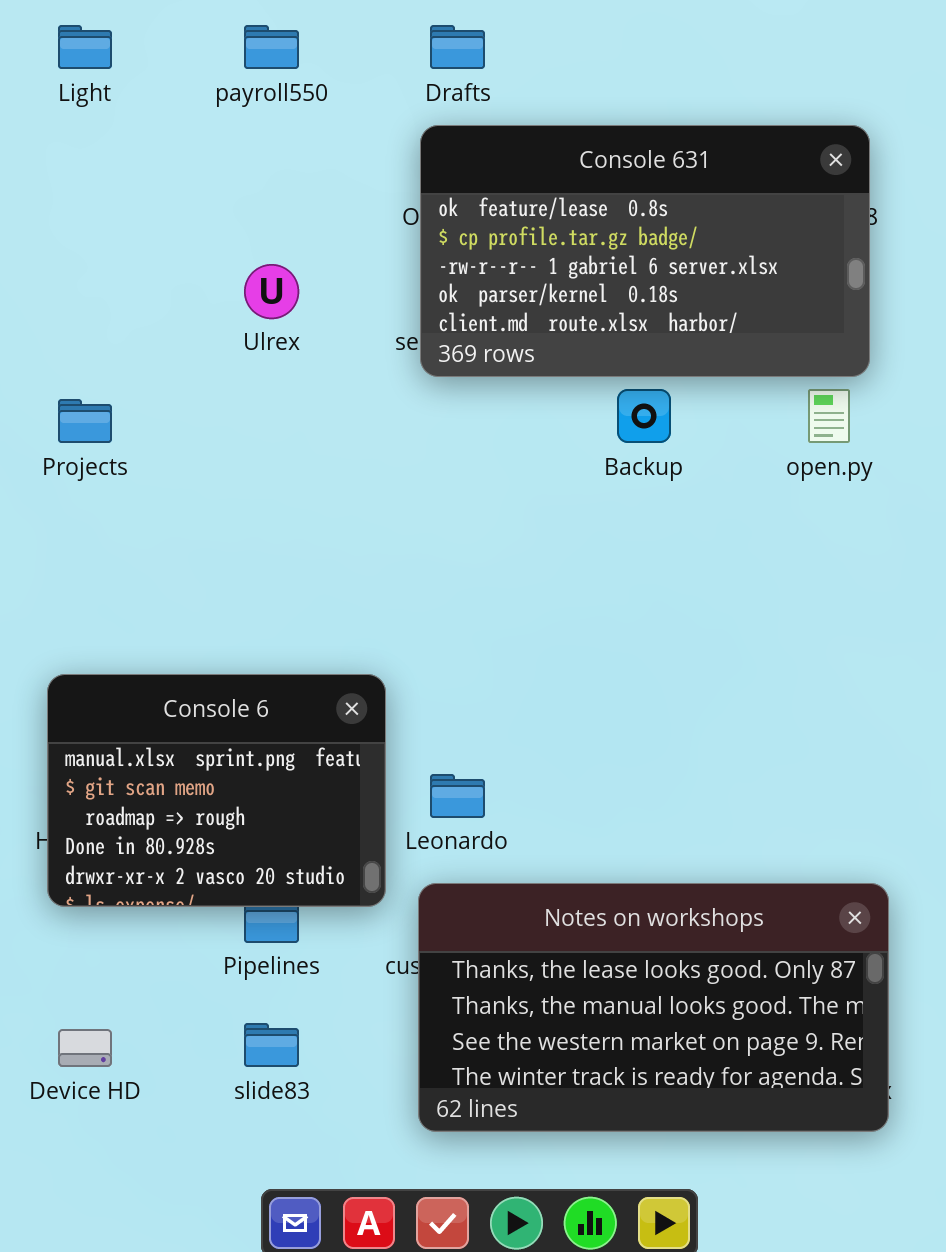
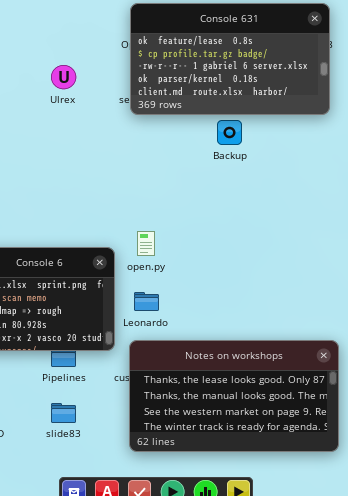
open.py: [808,389,850,443] -> [137,231,155,256], moved

